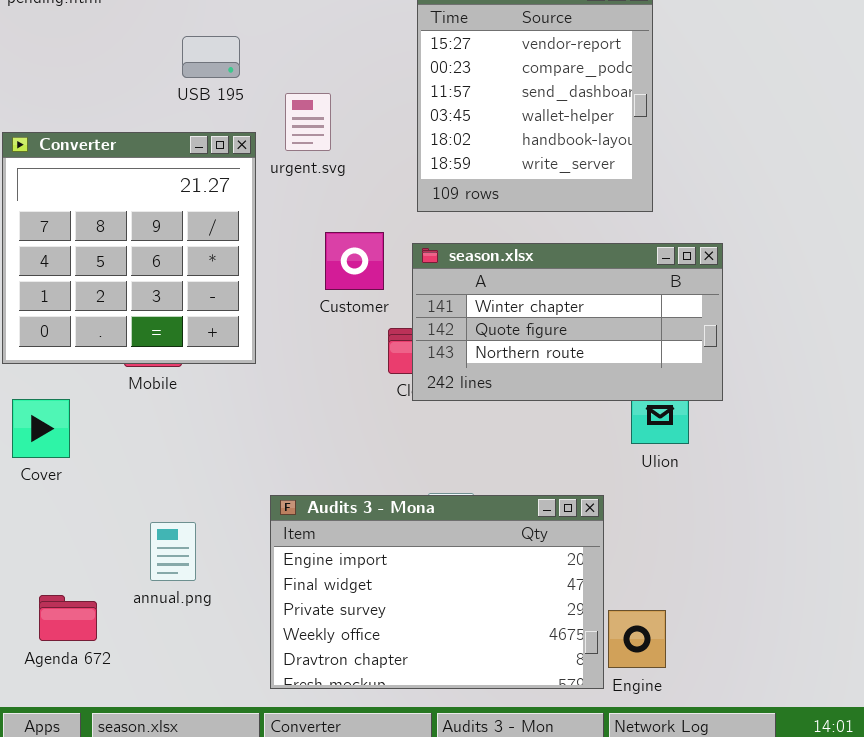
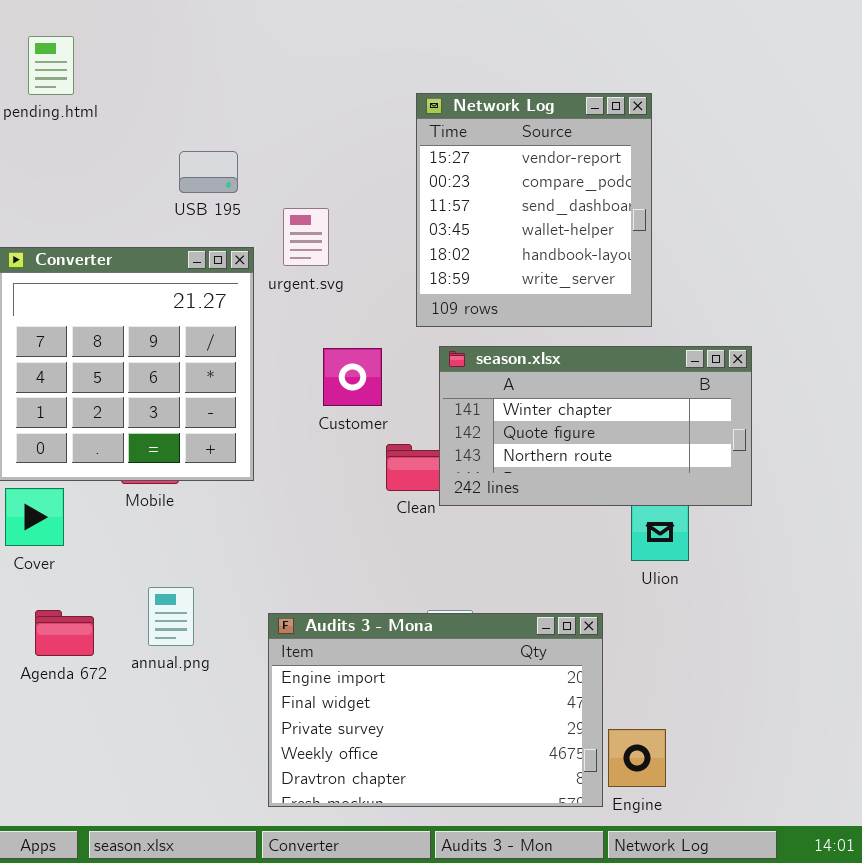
season.xlsx: [412,243,723,401] -> [439,346,752,506], moved
Cover: [12,399,70,458] -> [5,488,64,546], moved
annual.png: [150,522,196,581] -> [148,587,194,646], moved
Agenda 672: [39,595,97,641] -> [35,610,94,656], moved

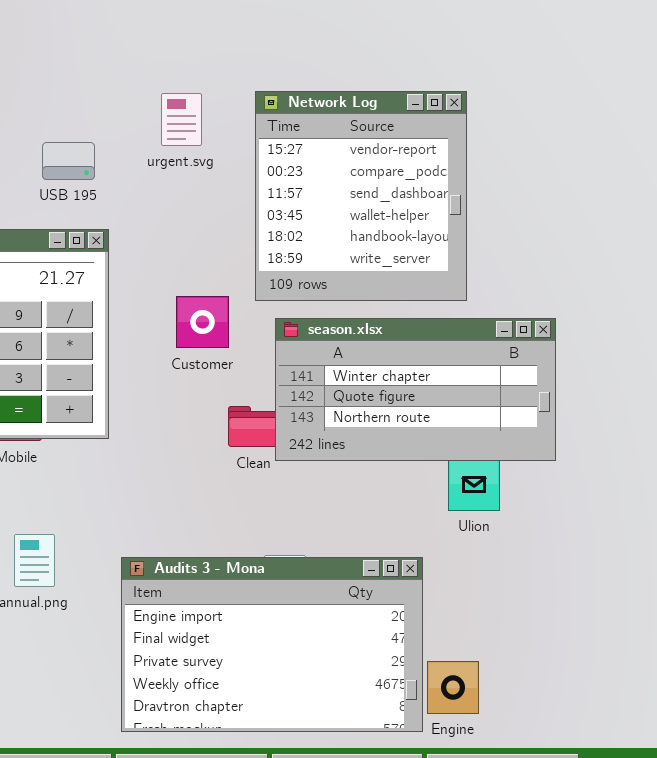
urgent.svg: [283,208,329,266] -> [161,93,202,146], moved
Customer: [323,348,382,406] -> [176,296,229,348], moved

